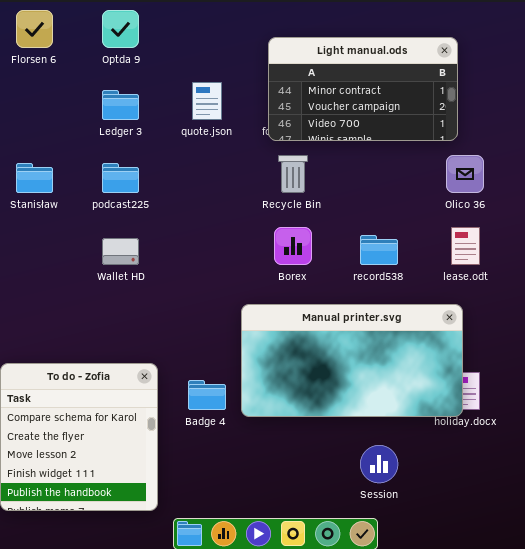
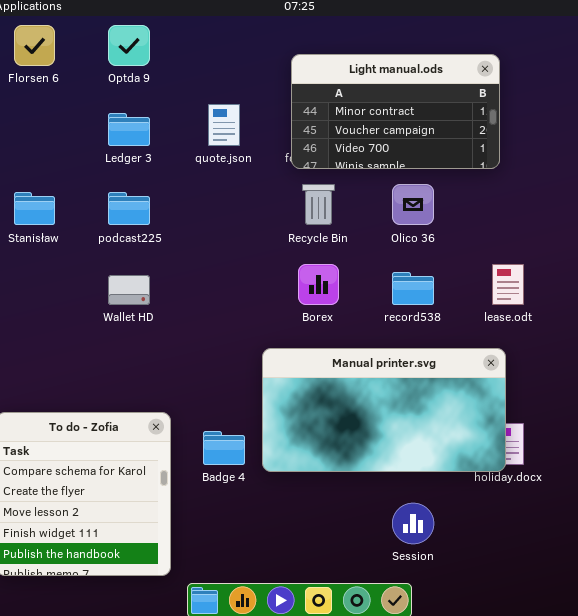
Olico 36: [446,155,484,193] -> [392,184,434,225], moved

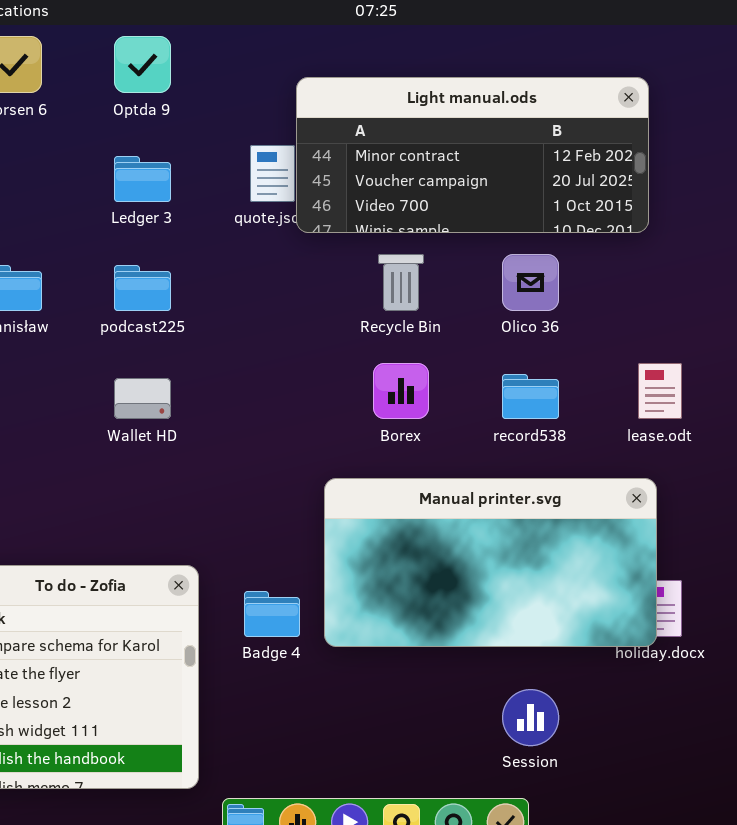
Light manual.ods: [291,54,500,169] -> [296,77,649,233], resized

